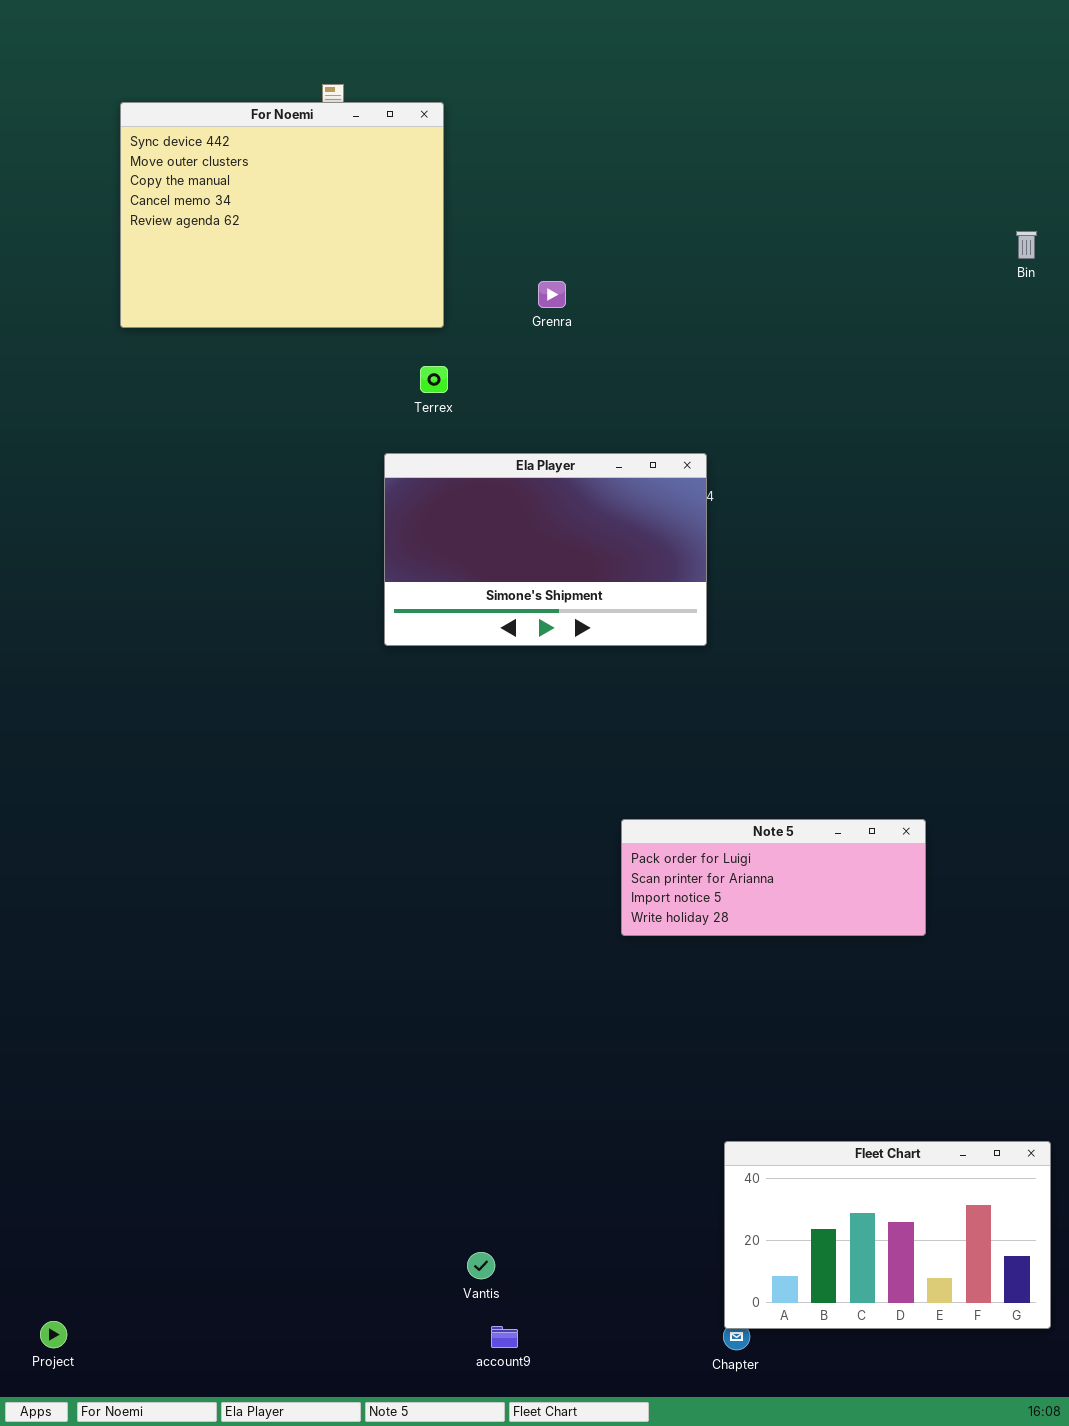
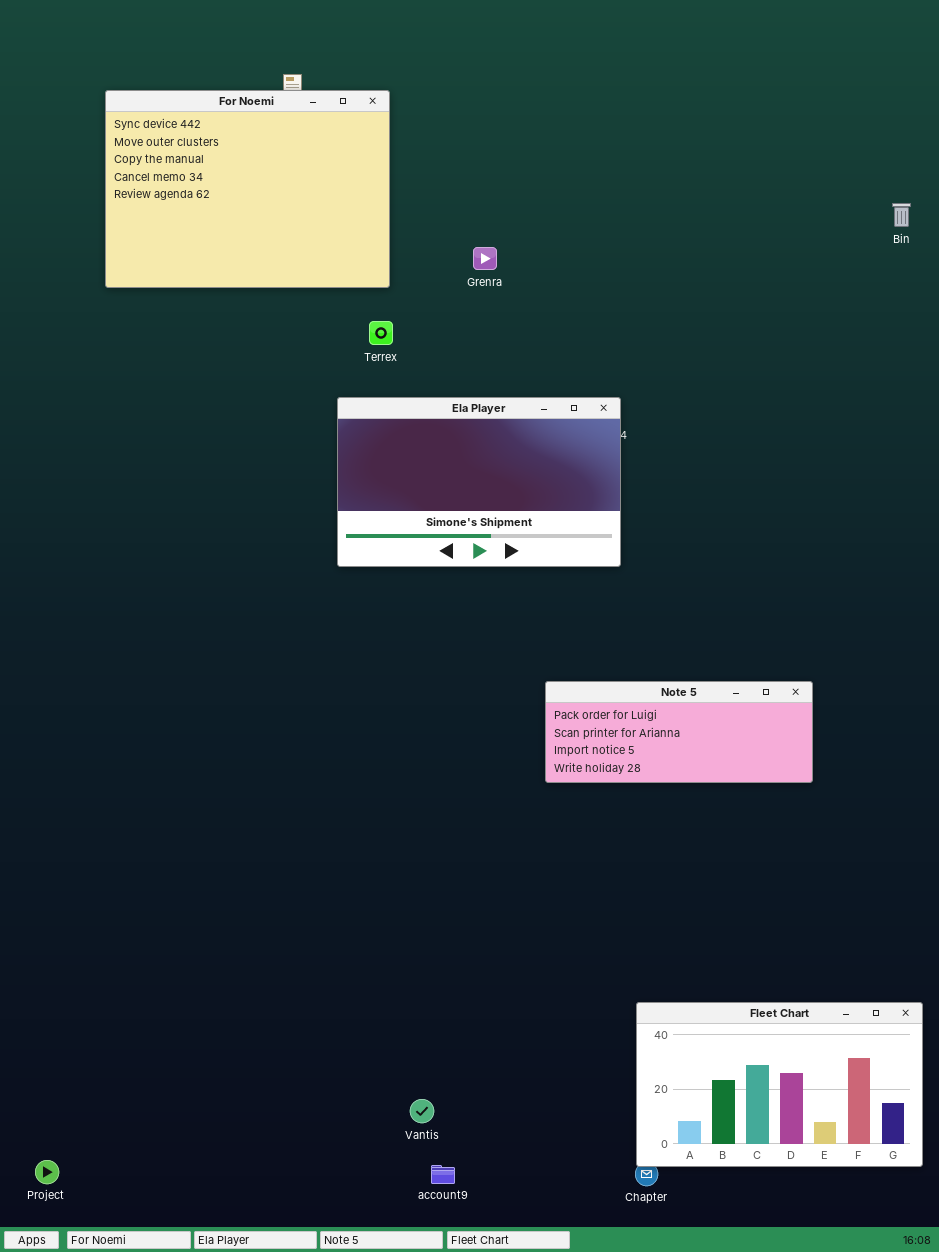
Note 5: [621,819,926,936] -> [545,681,813,783], moved

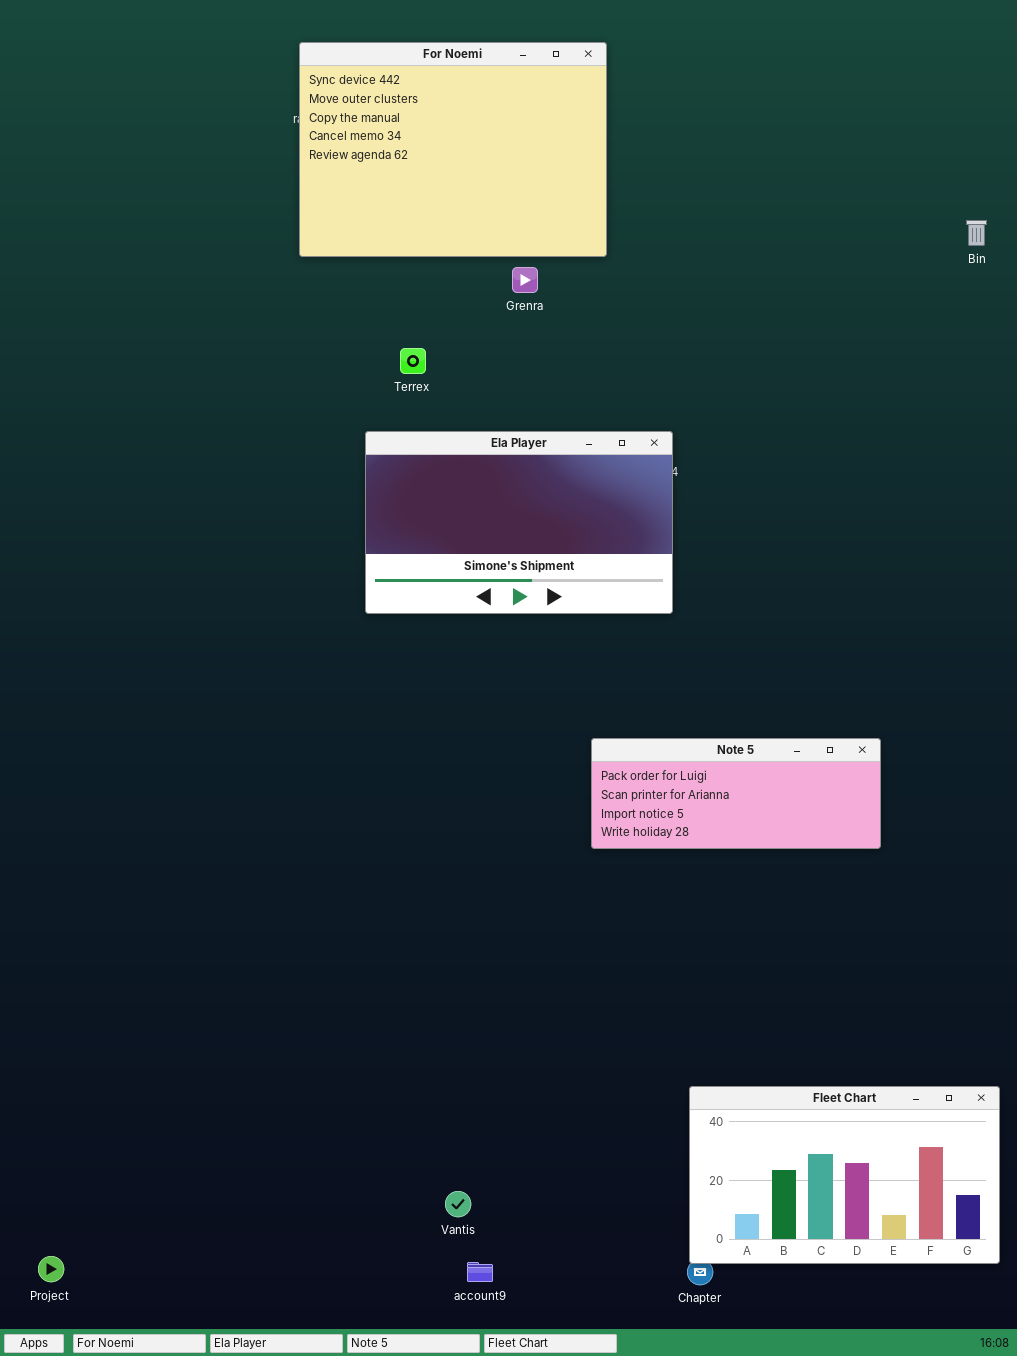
For Noemi: [105,90,390,288] -> [299,42,607,257], moved

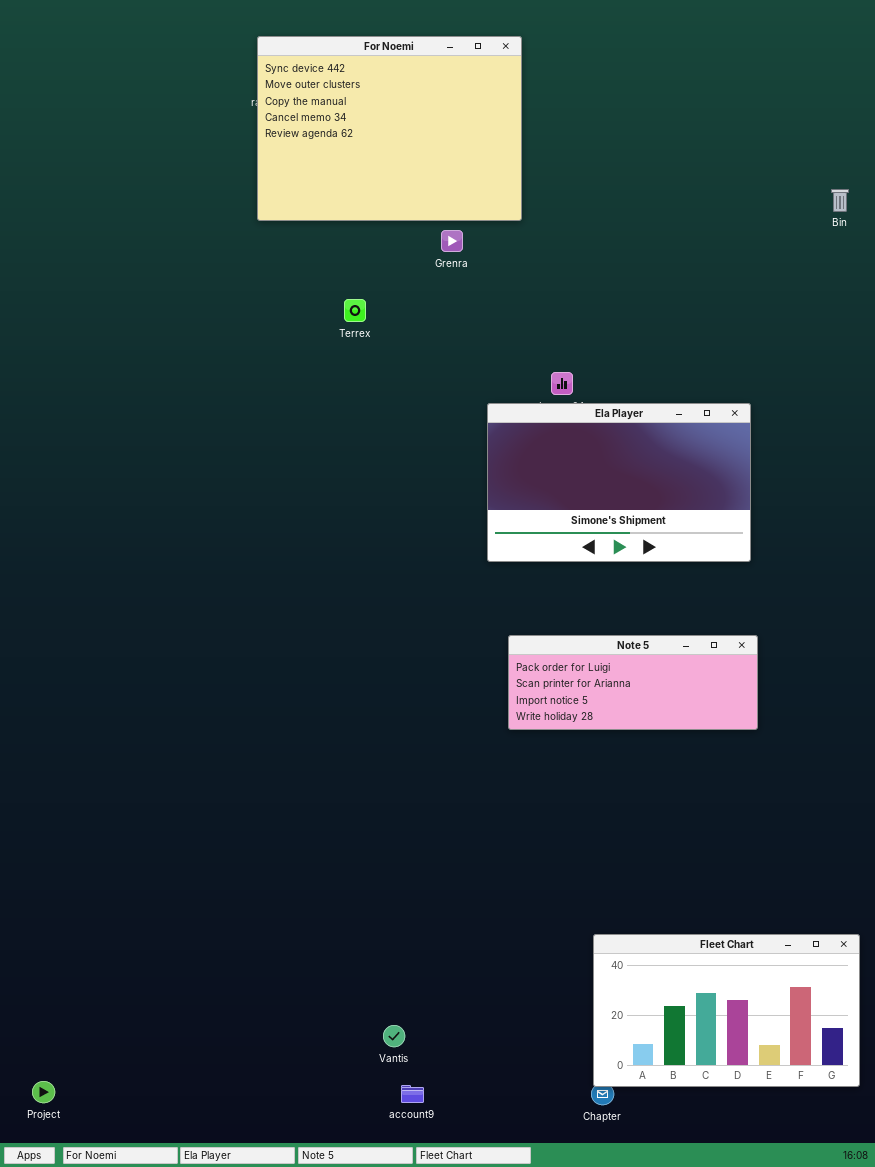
Ela Player: [365,431,673,614] -> [487,403,751,562], moved

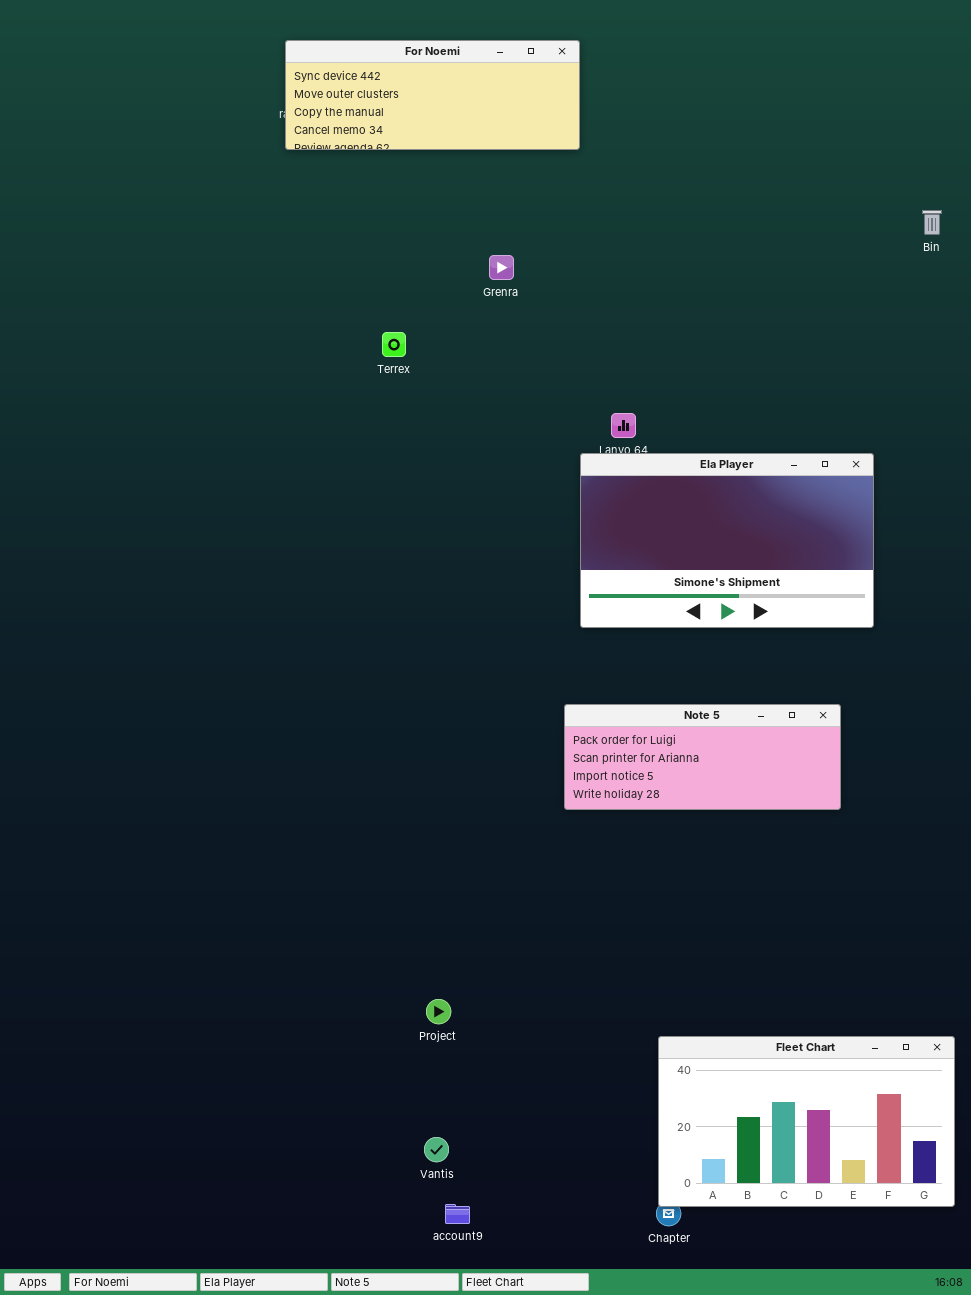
For Noemi: [257,36,522,221] -> [285,40,580,150], resized
Ela Player: [487,403,751,562] -> [580,453,874,628], moved
Project: [32,1081,55,1103] -> [426,999,451,1024], moved

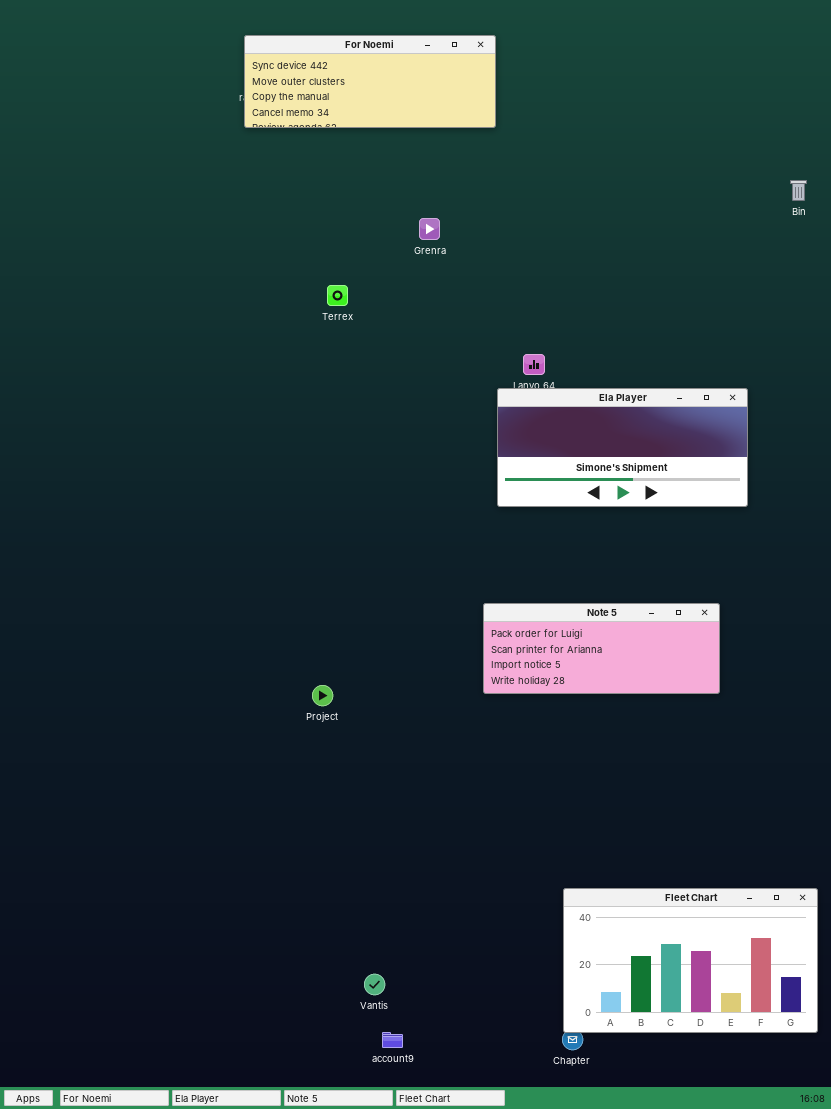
Ela Player: [580,453,874,628] -> [497,388,748,507], resized
Project: [426,999,451,1024] -> [312,685,333,706], moved

